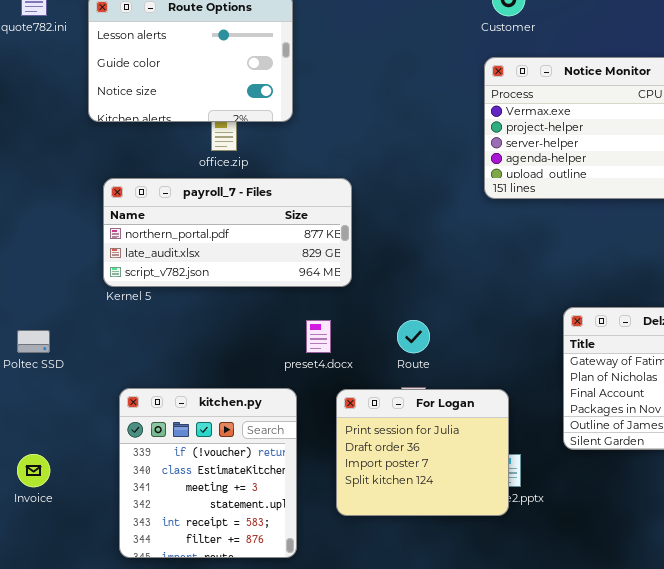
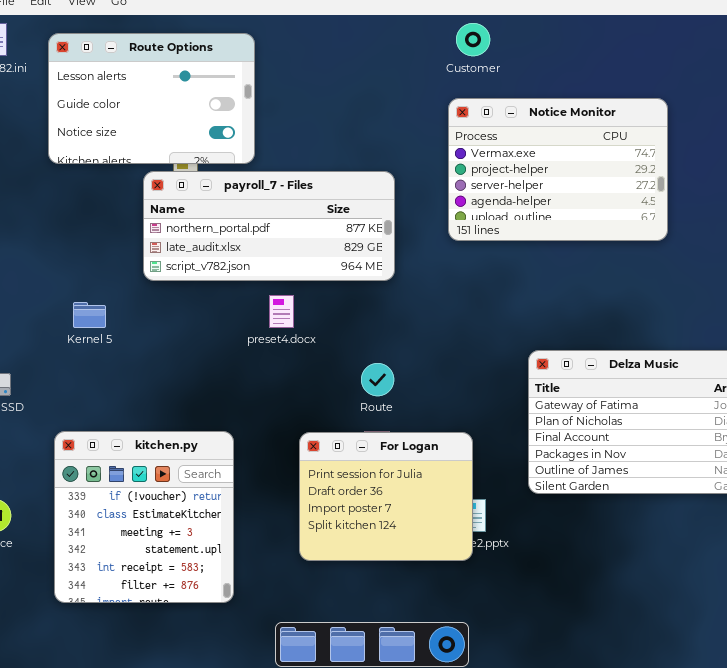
payroll_7 - Files: [103,178,352,287] -> [143,171,395,281], moved
preset4.docx: [306,320,331,353] -> [269,295,294,328], moved
kitchen.py: [119,388,297,558] -> [54,431,234,603], moved

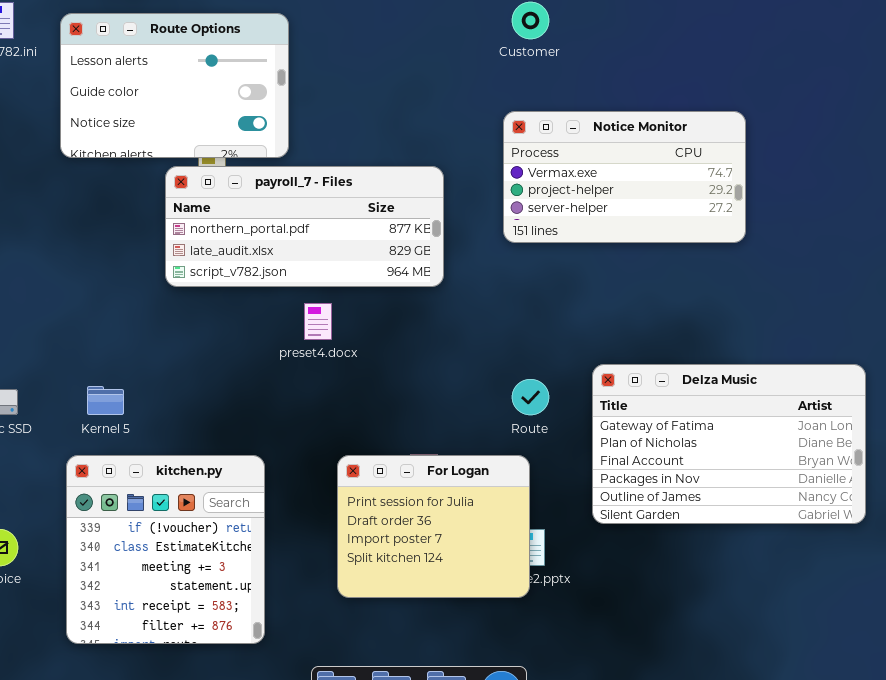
Notice Monitor: [448,98,668,241] -> [503,111,746,243], resized
Kernel 5: [73,302,106,328] -> [87,386,124,415], moved
Route: [361,363,394,396] -> [512,379,549,415], moved

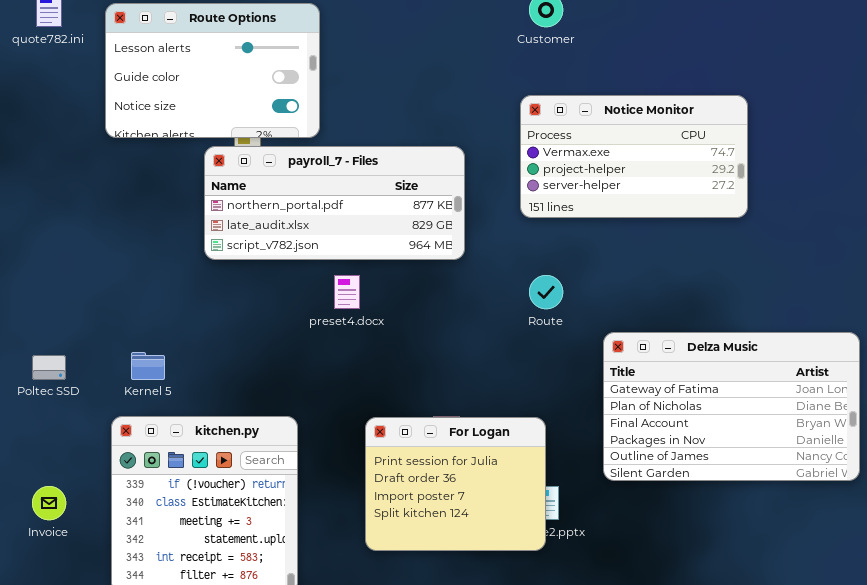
Route: [512,379,549,415] -> [529,275,563,309], moved

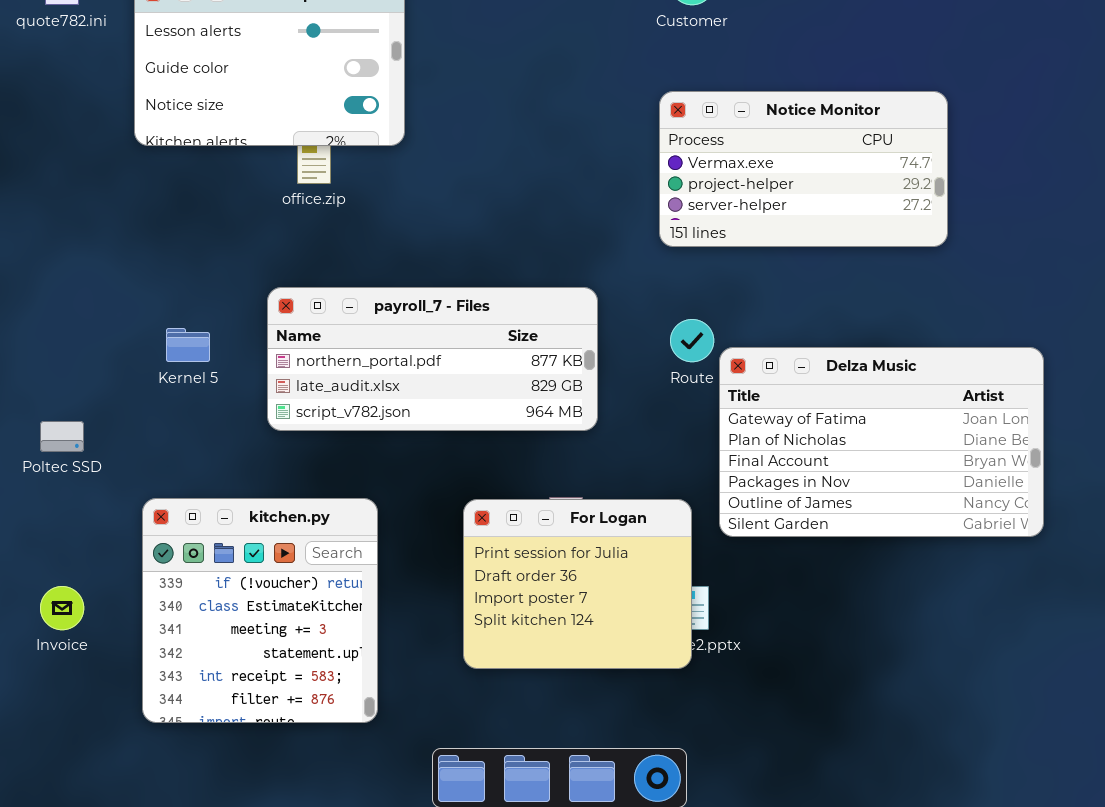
payroll_7 - Files: [204,146,465,260] -> [267,287,598,431], moved
Delza Music: [603,332,860,481] -> [719,347,1044,537], moved
Kernel 5: [131,352,165,380] -> [166,328,210,362], moved

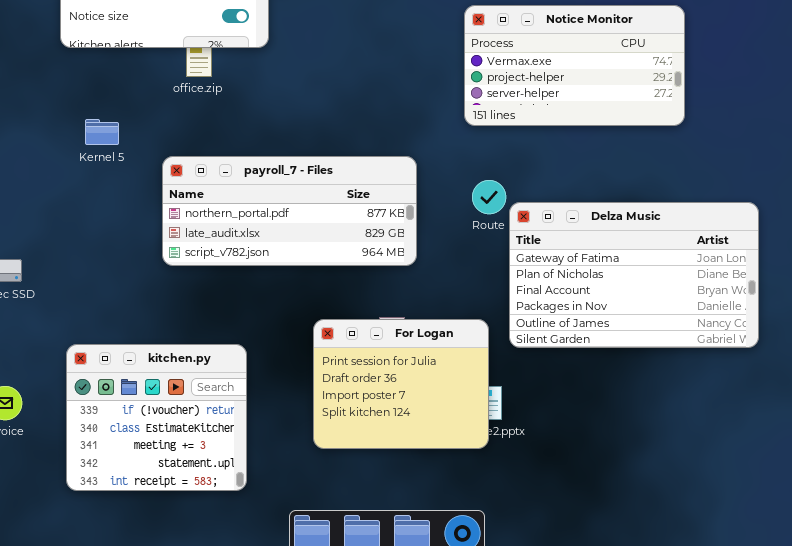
Kernel 5: [166,328,210,362] -> [85,119,119,145], moved
kitchen.py: [142,498,378,723] -> [66,344,247,491], resized

